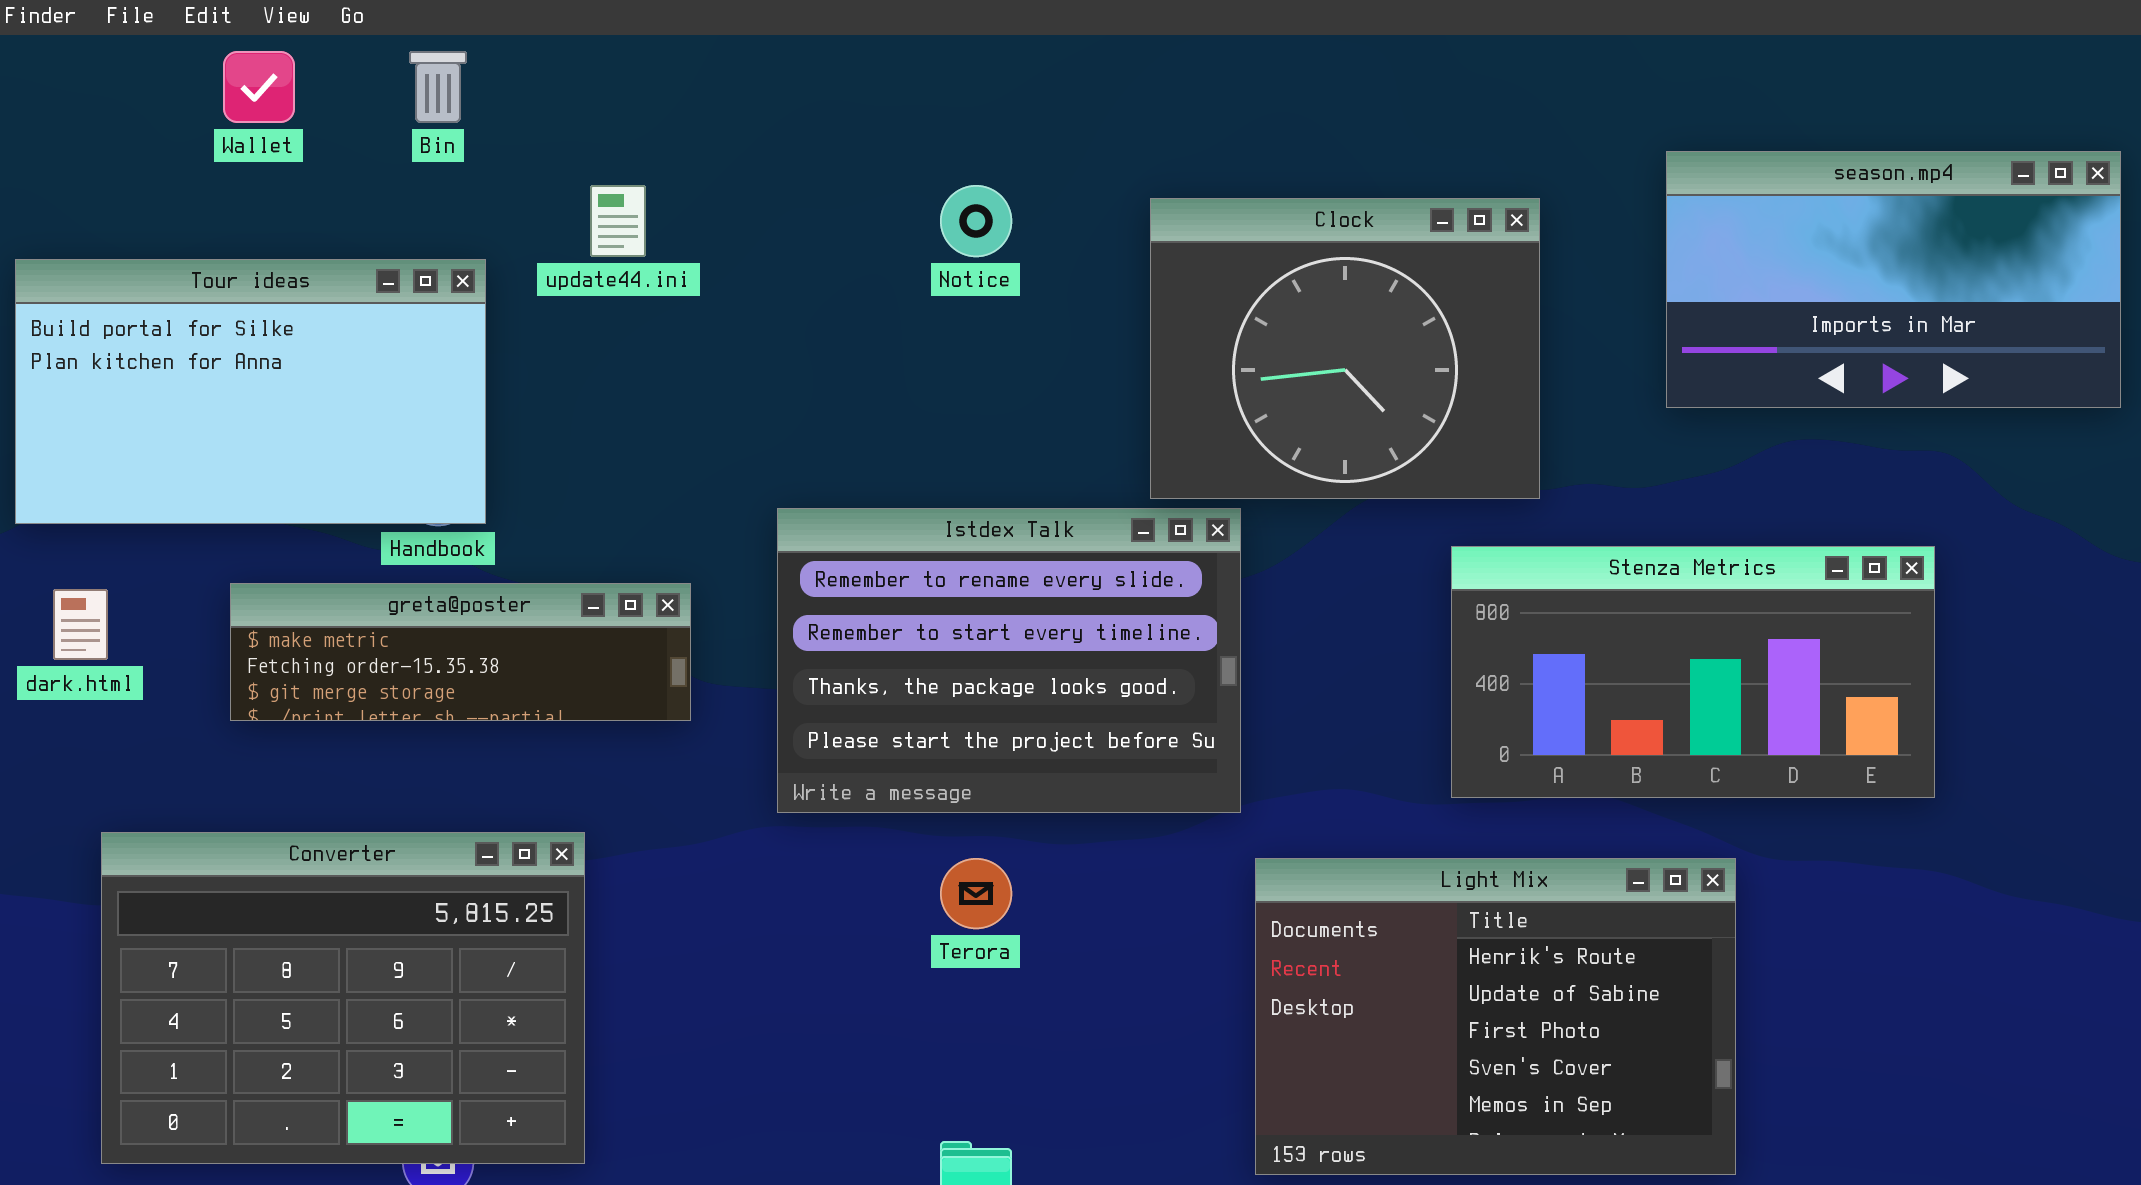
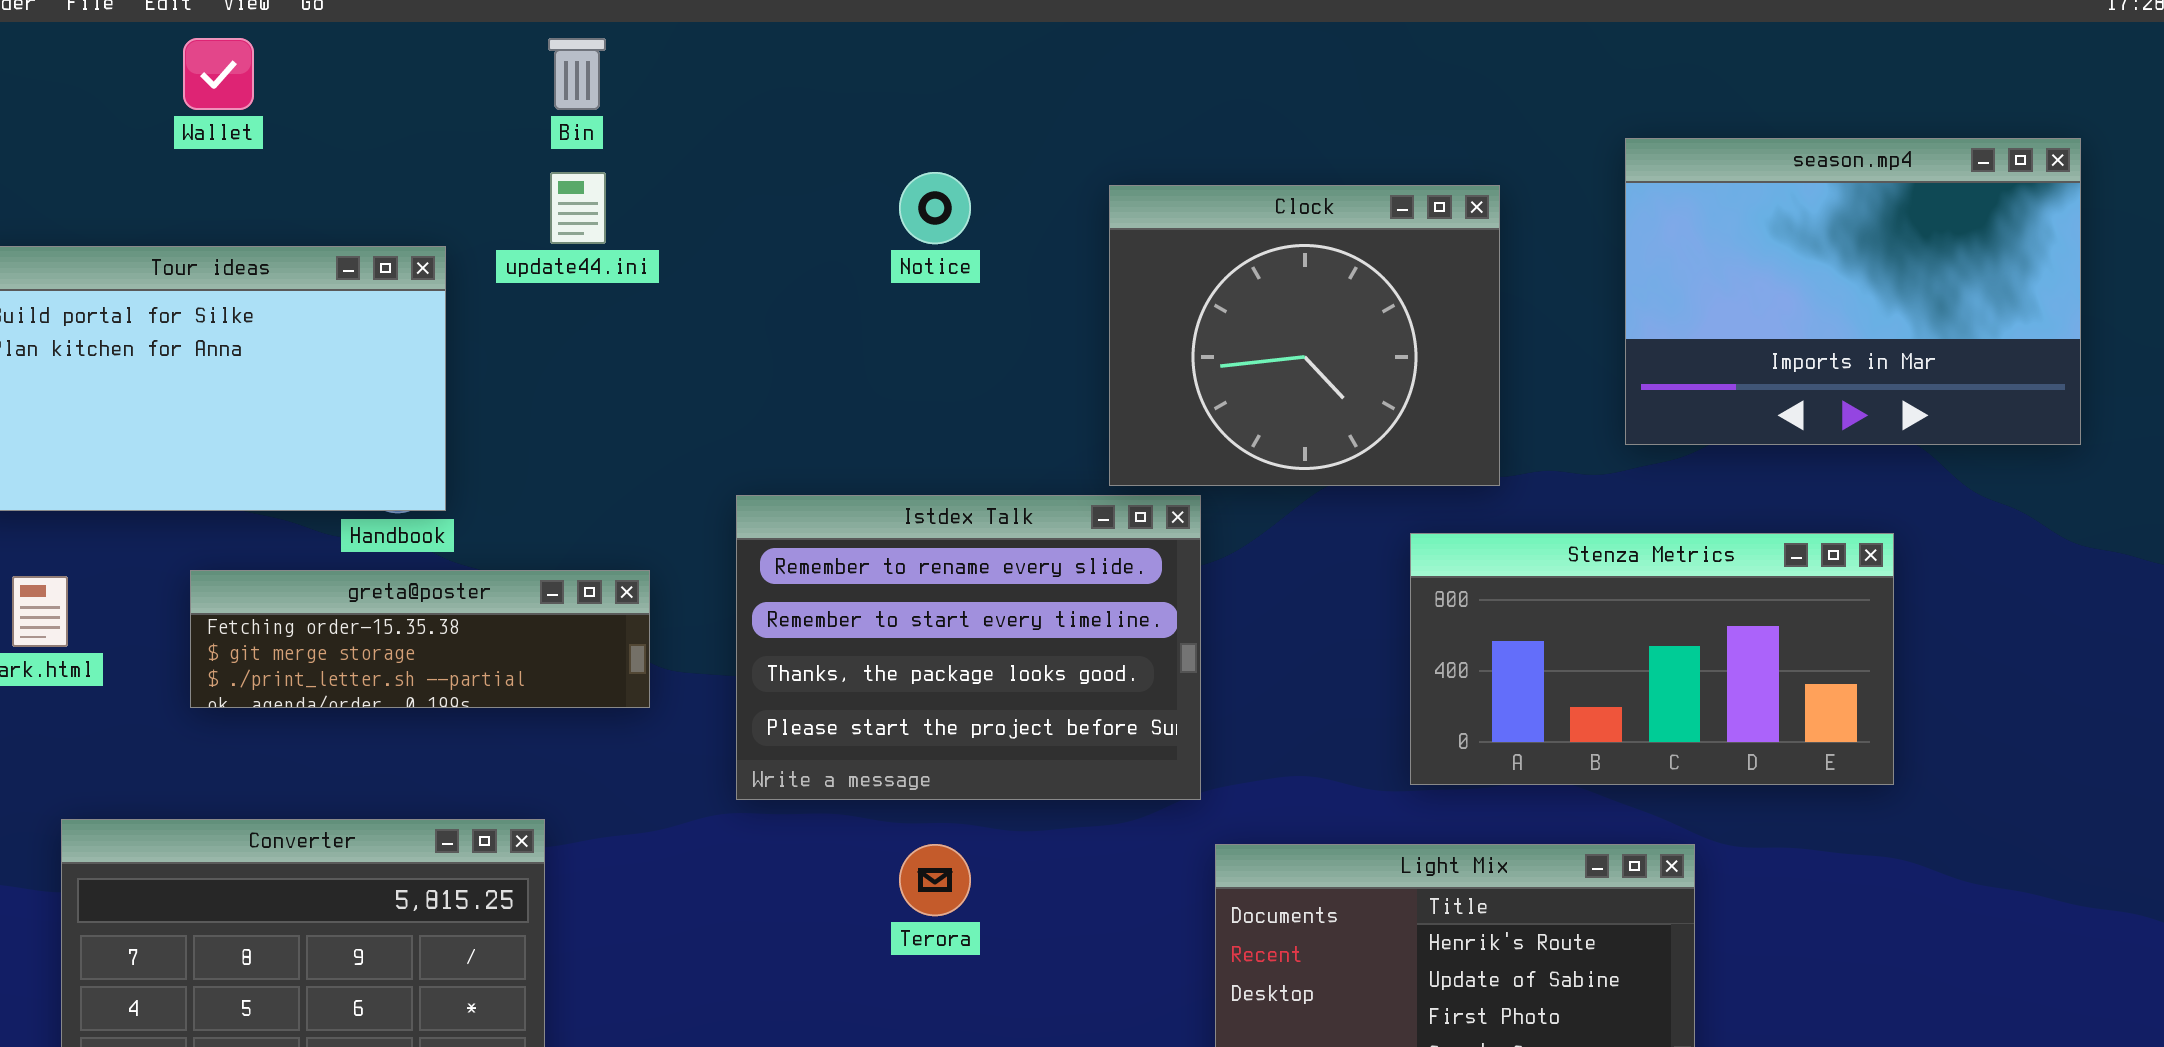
Bin: [409,51,467,123] -> [548,38,606,110], moved
season.mp4: [1666,151,2121,408] -> [1625,138,2081,445], resized
greta@poster: [230,583,691,721] -> [190,570,650,708], scrolled down 1 row

